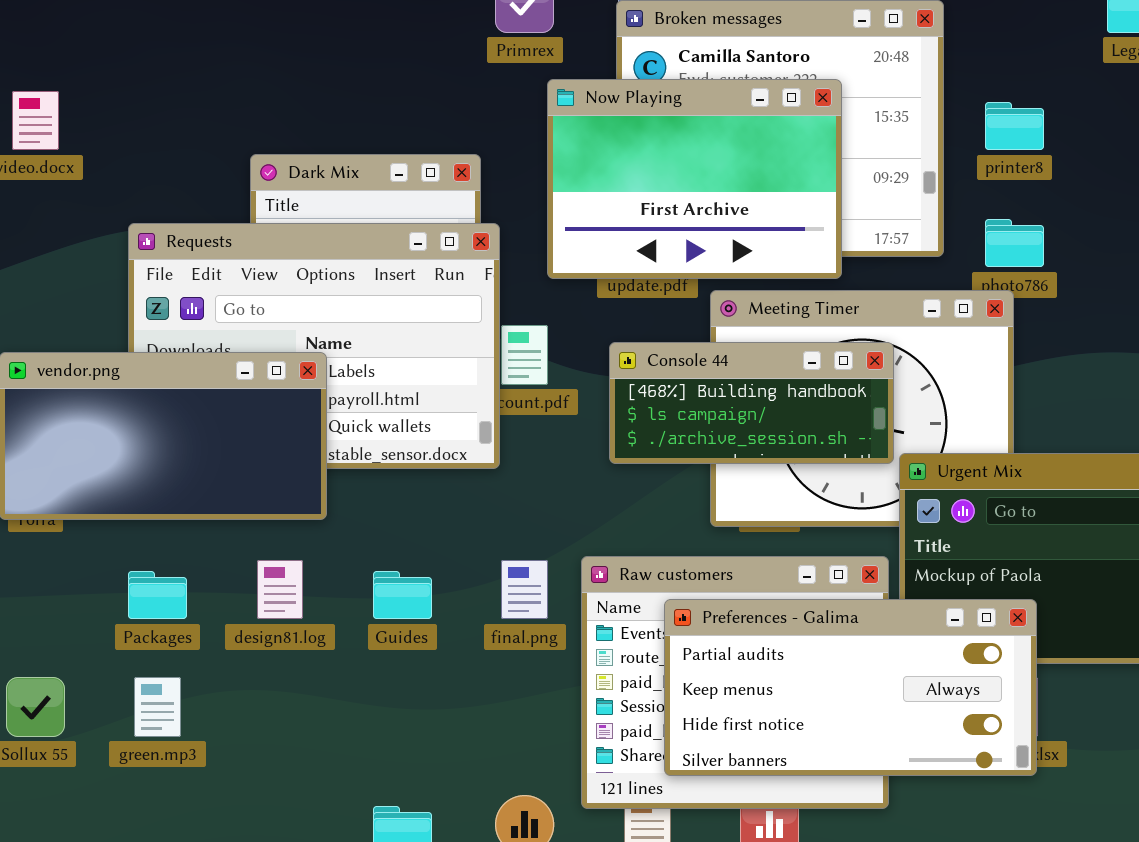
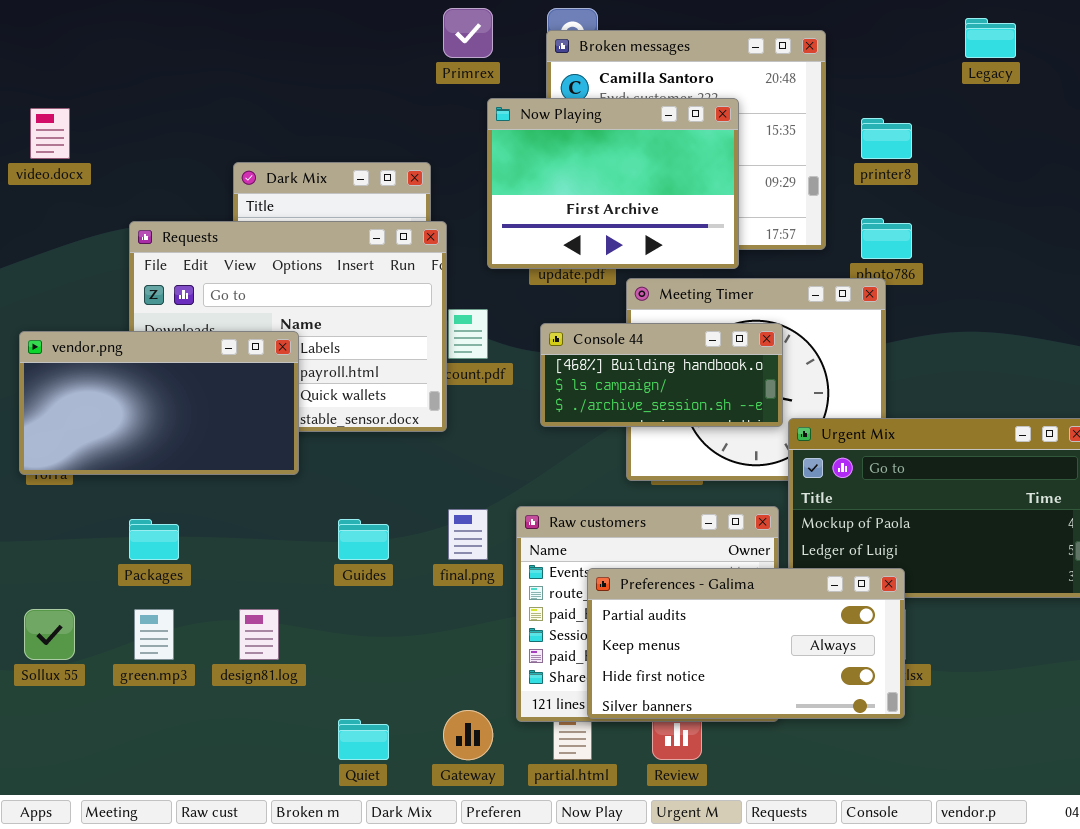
design81.log: [257,560,303,619] -> [239,609,279,660], moved
Preferences - Galima: [664,599,1037,776] -> [587,568,905,719], moved

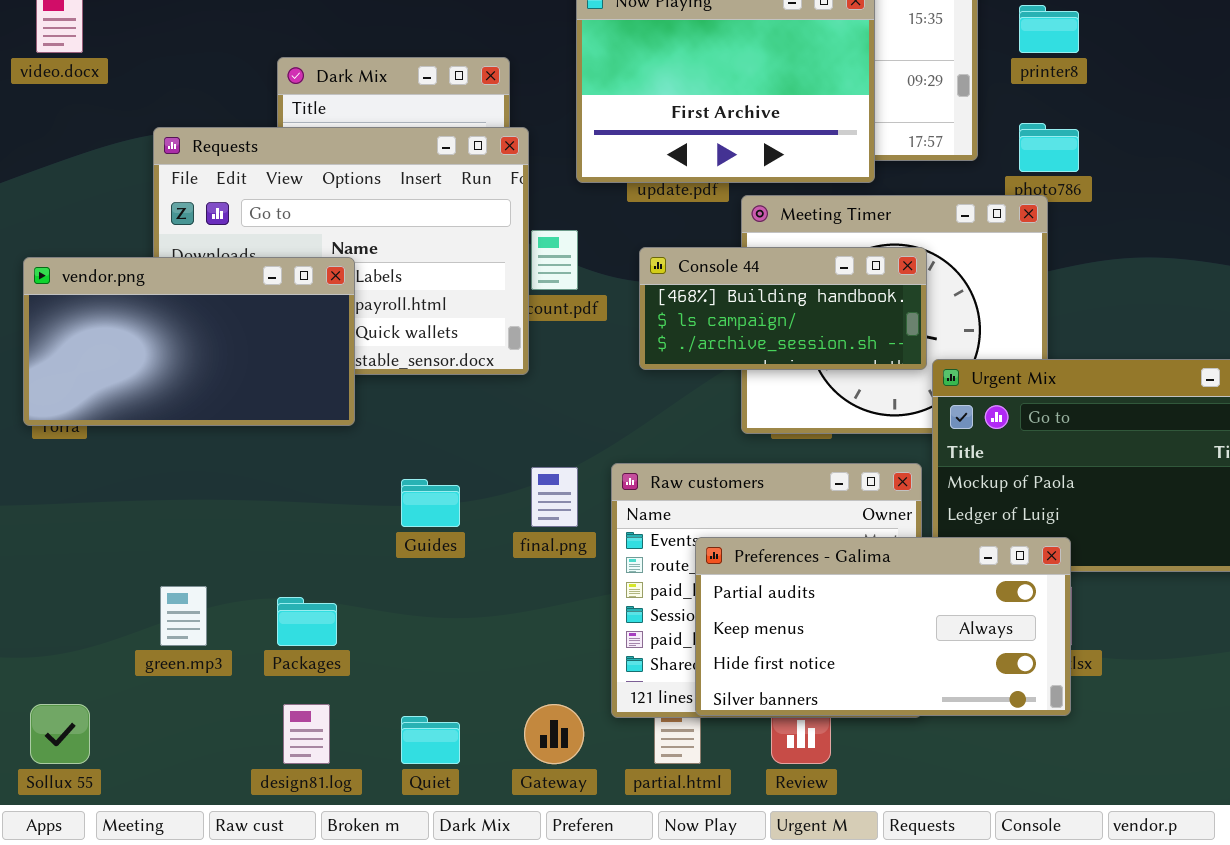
Packages: [129,519,179,560] -> [277,597,337,646], moved
Sollux 55: [24,609,75,660] -> [30,704,90,764], moved
design81.log: [239,609,279,660] -> [283,704,330,764], moved

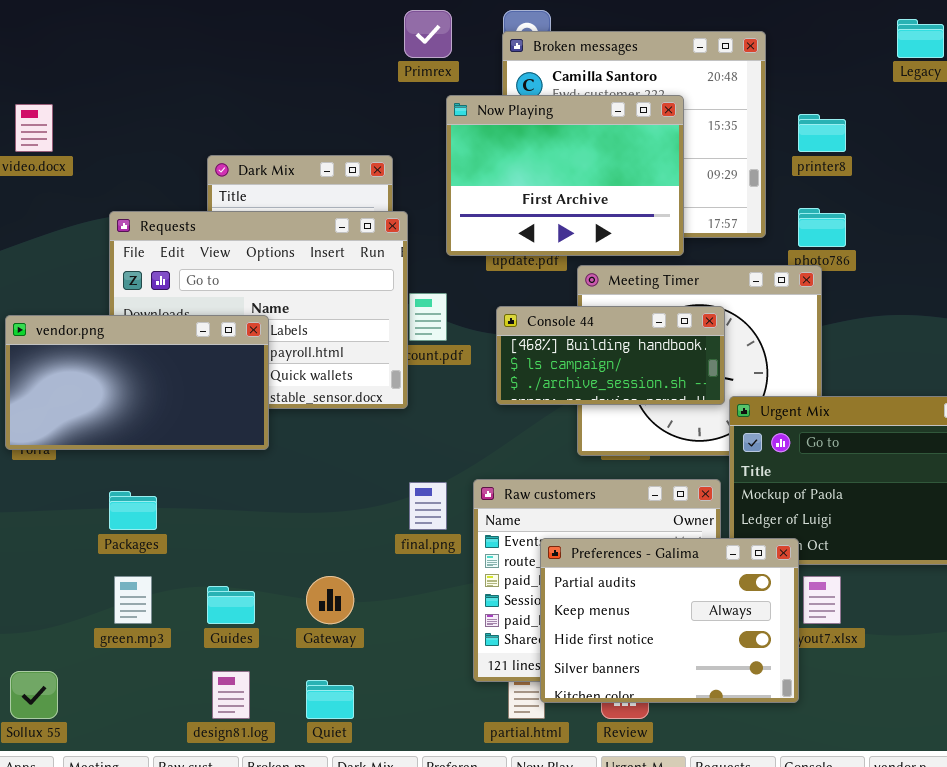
Guides: [401,479,460,527] -> [207,586,255,624], moved
Preferences - Galima: [695,537,1071,716] -> [540,538,799,703], resized
Packages: [277,597,337,646] -> [109,491,157,530], moved
Gateway: [524,704,584,764] -> [306,576,354,624], moved

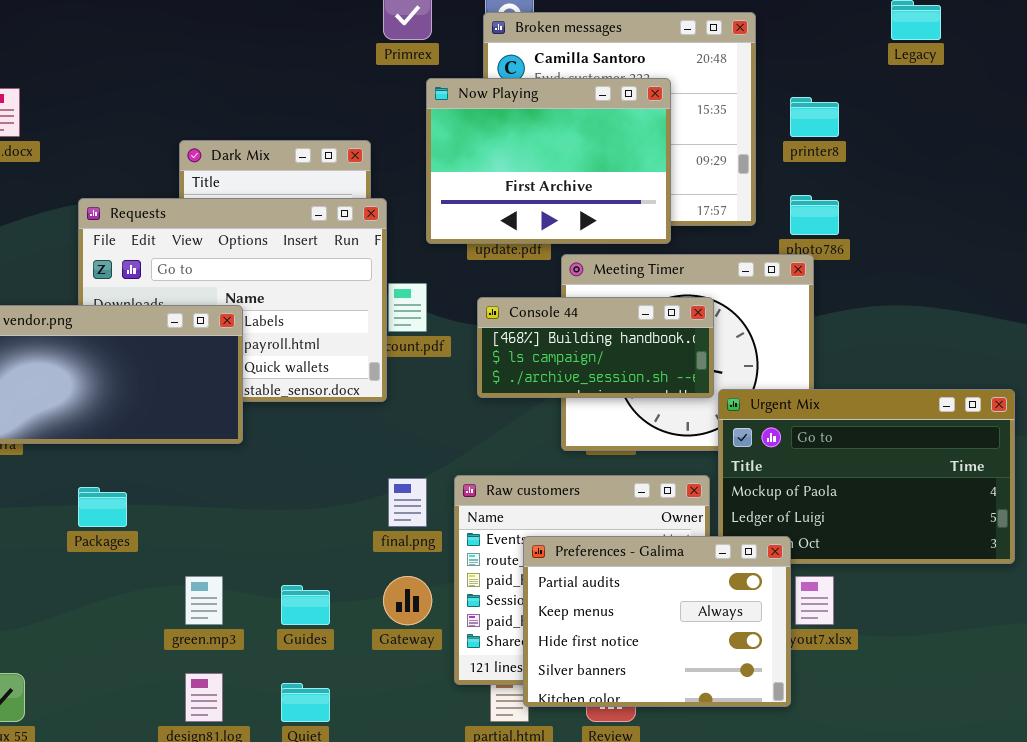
green.mp3: [114,576,152,624] -> [185,576,223,625], moved
Gateway: [306,576,354,624] -> [383,576,432,625], moved
Guides: [207,586,255,624] -> [281,585,330,625], moved

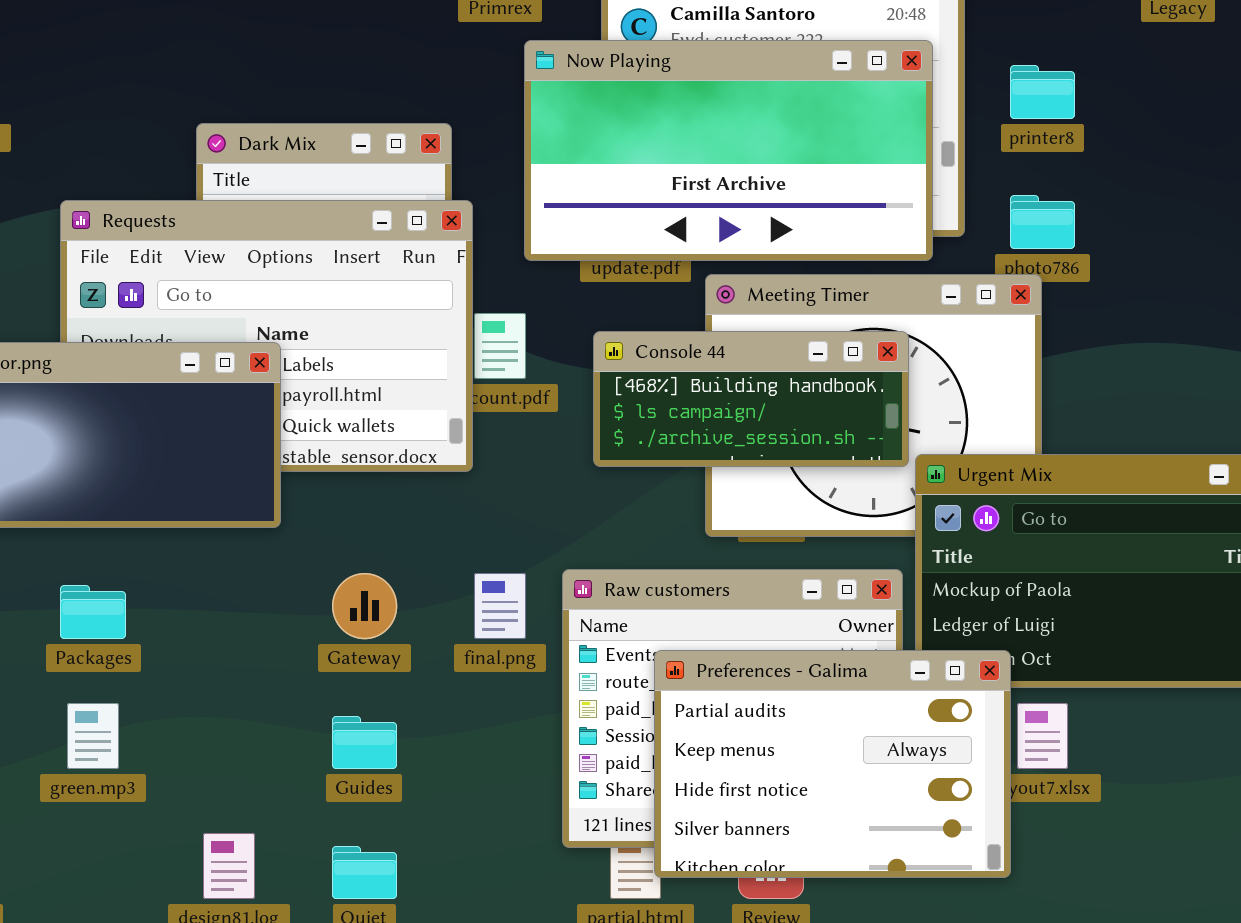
Now Playing: [426,78,671,244] -> [524,40,933,261], resized
green.mp3: [185,576,223,625] -> [67,703,119,769], moved
Gateway: [383,576,432,625] -> [332,573,397,639], moved

